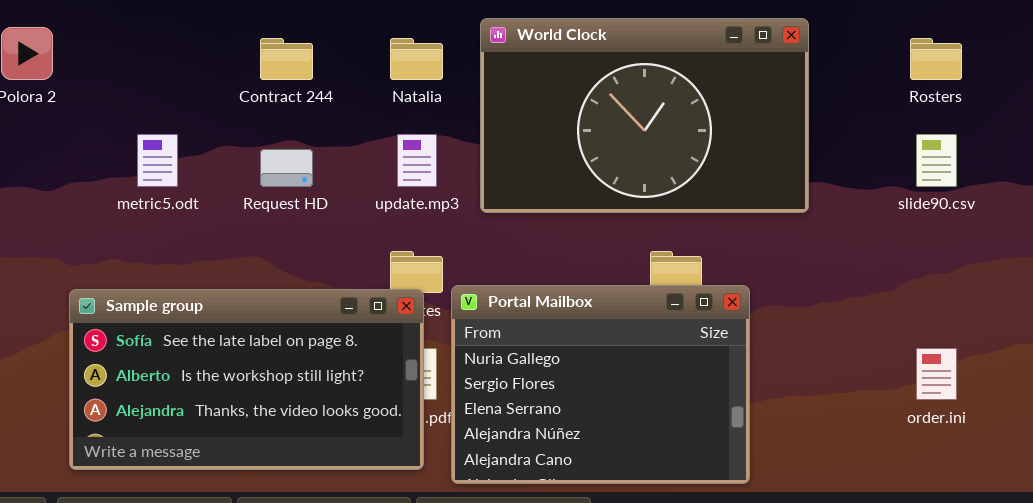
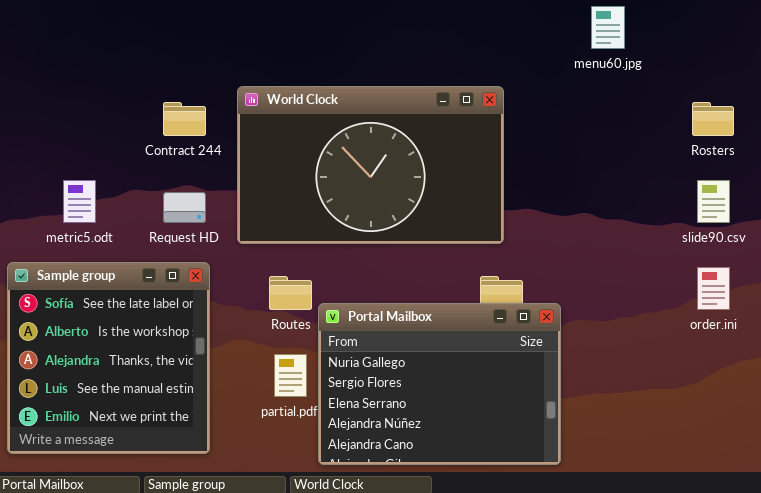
World Clock: [480,18,809,213] -> [237,86,504,244], moved
Sample group: [69,289,424,470] -> [7,262,210,454], resized
order.ini: [916,348,957,400] -> [697,267,730,310], moved

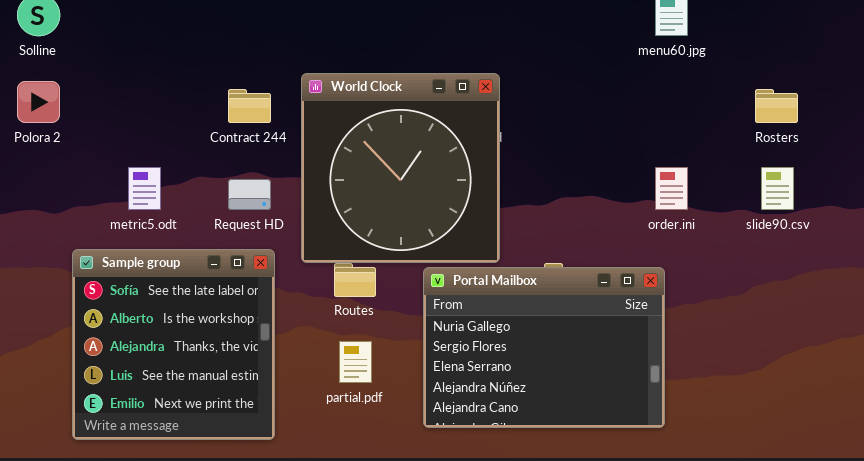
World Clock: [237,86,504,244] -> [301,73,500,263], resized
order.ini: [697,267,730,310] -> [655,167,688,210], moved
Portal Mailbox: [318,303,561,465] -> [423,267,665,428], moved

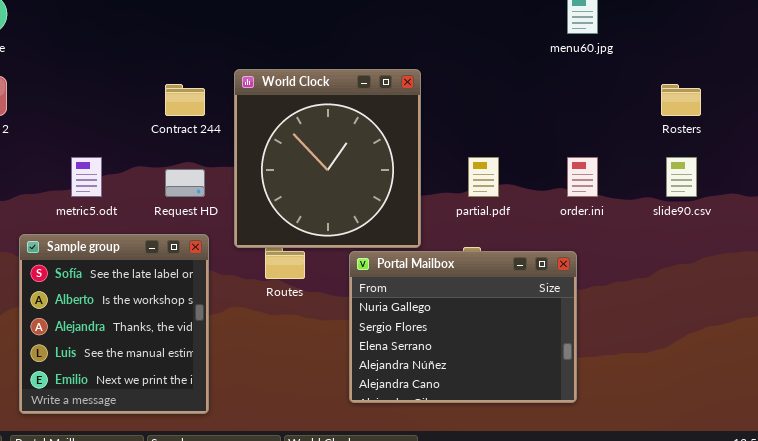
partial.pdf: [339,341,372,383] -> [468,157,499,197], moved

